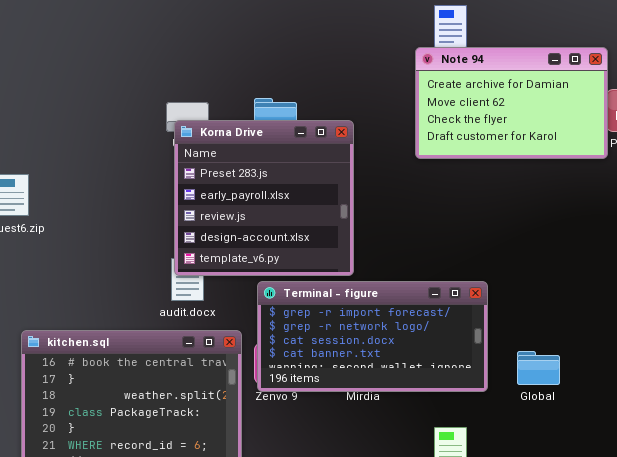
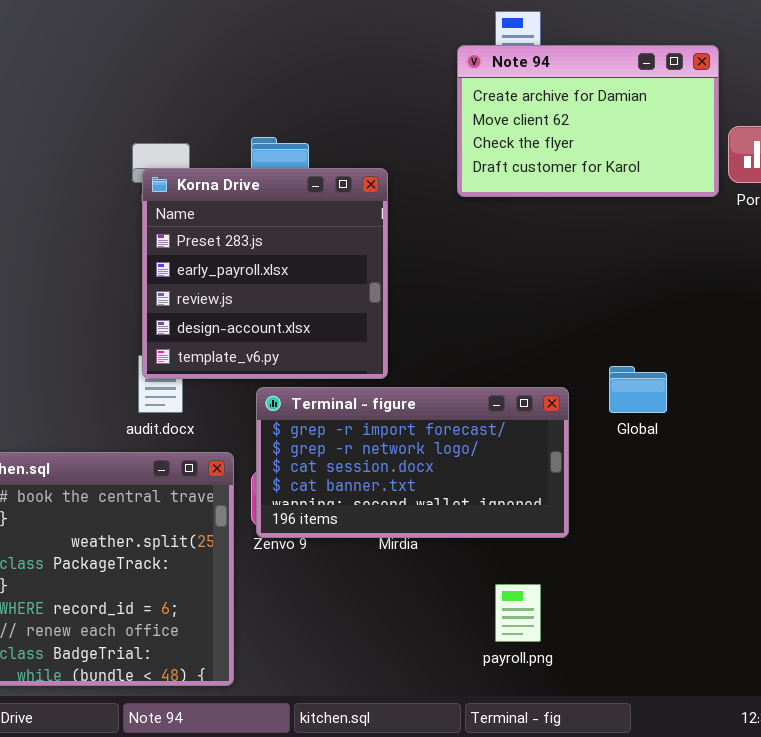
Note 94: [415,47,608,159] -> [457,45,719,197], moved
Global: [517,351,560,385] -> [609,366,667,413], moved

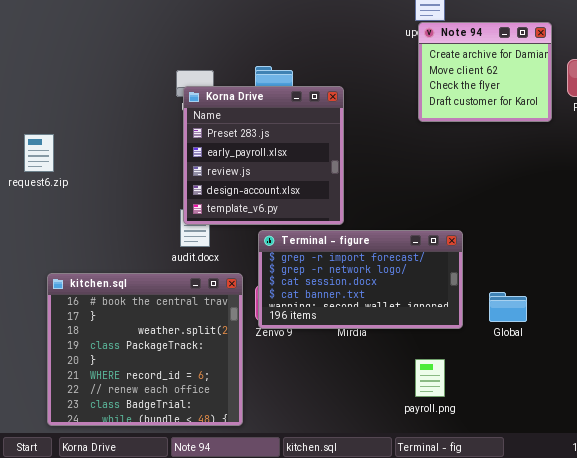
Note 94: [457,45,719,197] -> [418,22,552,122], moved, resized
Global: [609,366,667,413] -> [489,292,527,322], moved

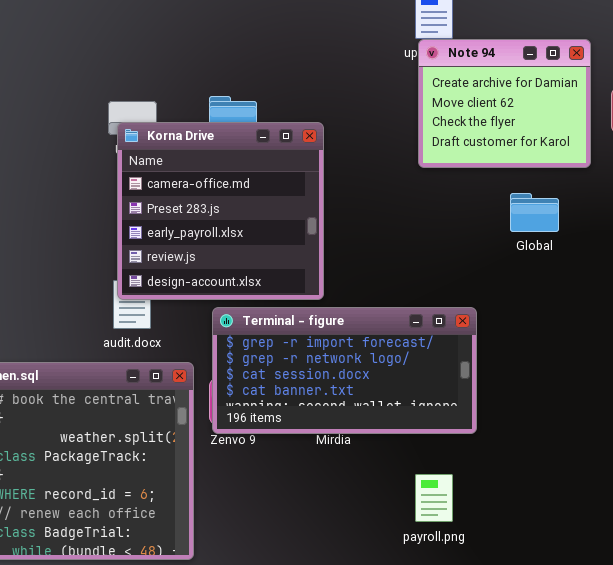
Korna Drive: [183,86,344,225] -> [117,122,324,300], scrolled up 1 row
Global: [489,292,527,322] -> [510,193,559,232], moved

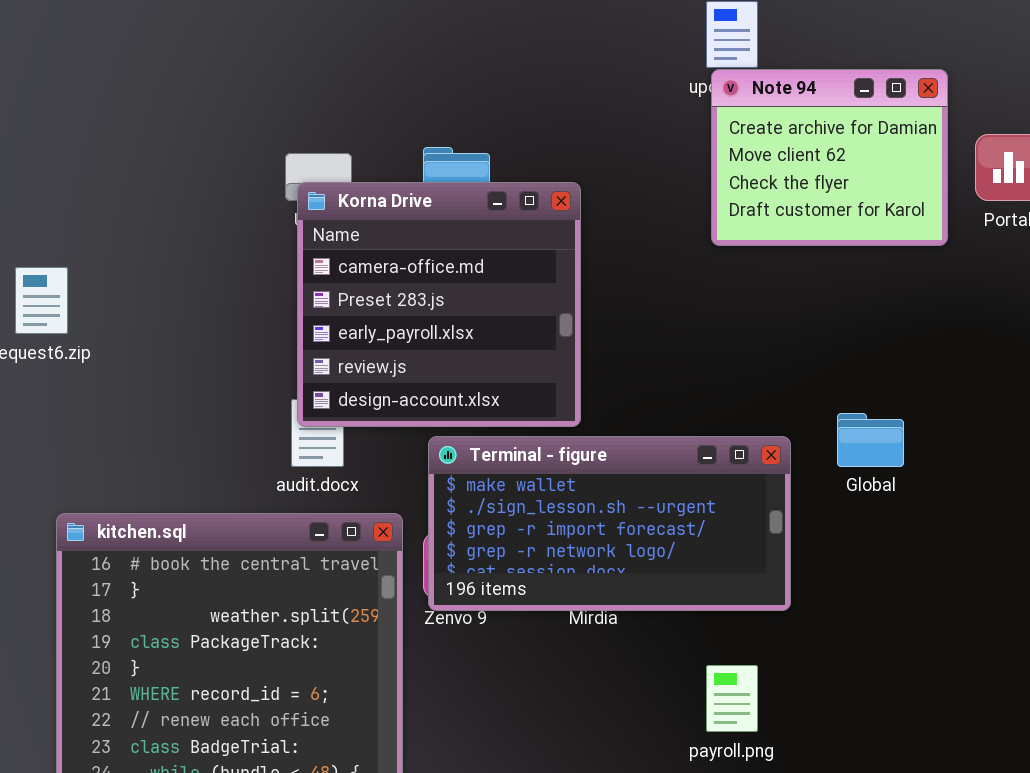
Global: [510,193,559,232] -> [837,413,904,467], moved
Terminal - figure: [212,307,477,434] -> [428,436,791,611], scrolled up 2 rows

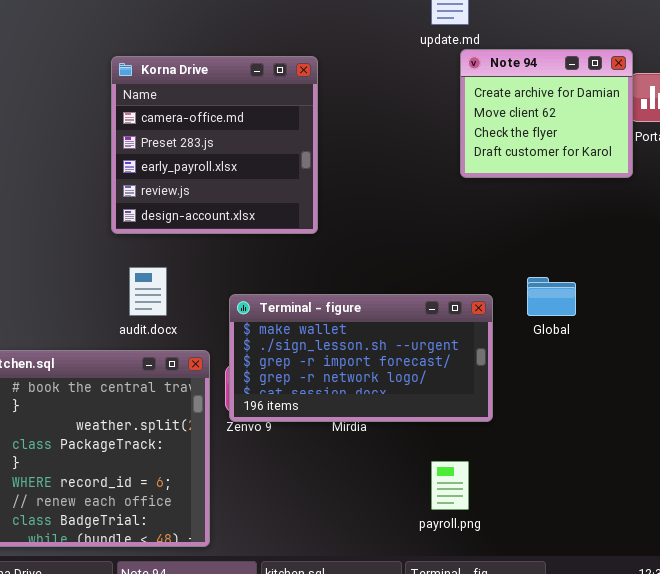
Note 94: [711,69,948,246] -> [460,49,633,178], moved
Korna Drive: [297,182,581,427] -> [111,56,318,234], moved

